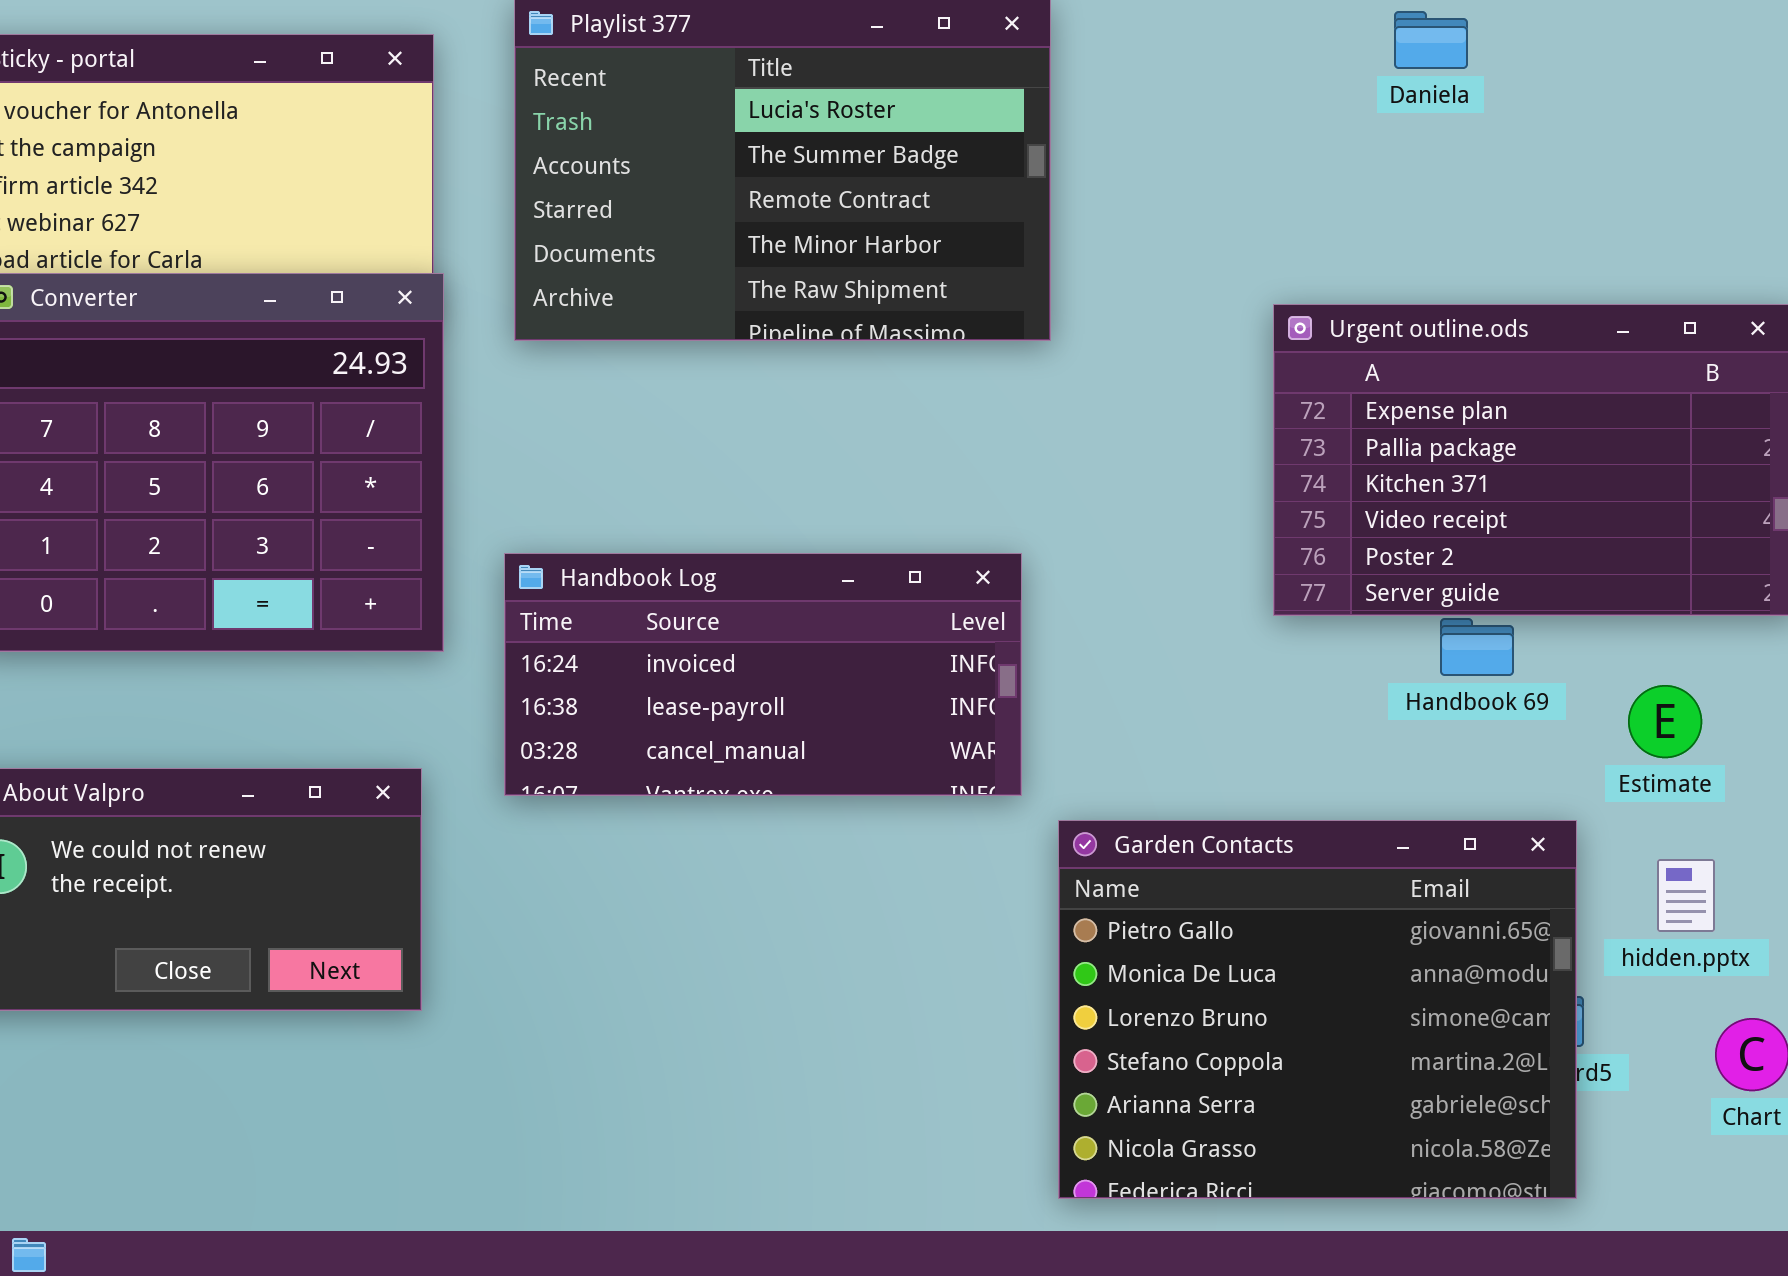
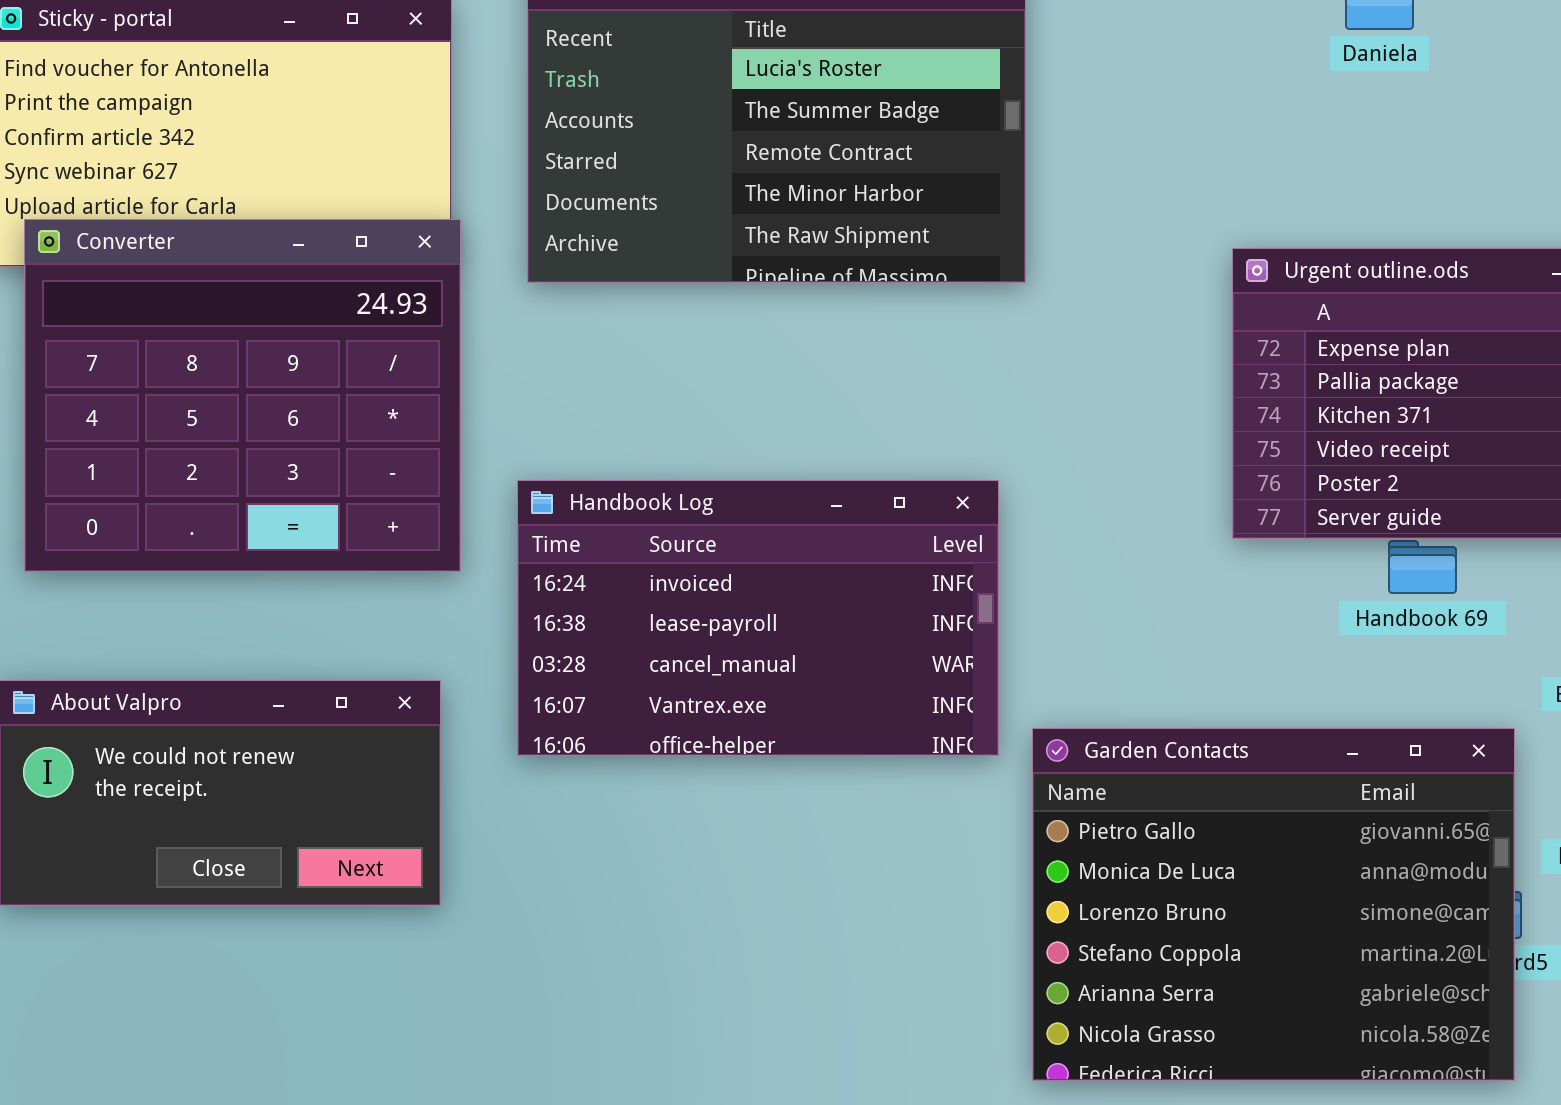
Handbook Log: [504,553,1022,796] -> [517,480,999,756], resized

